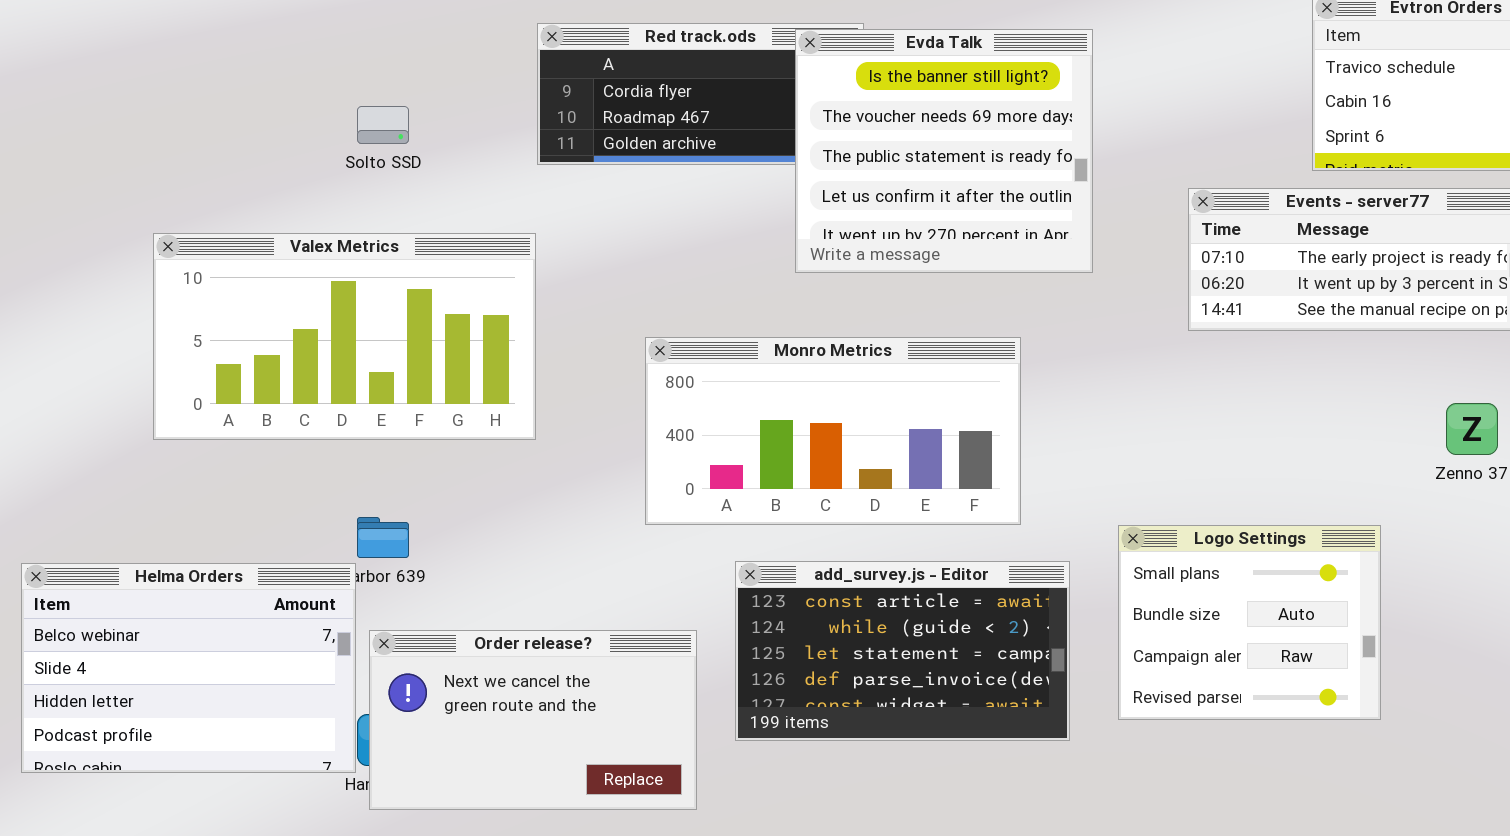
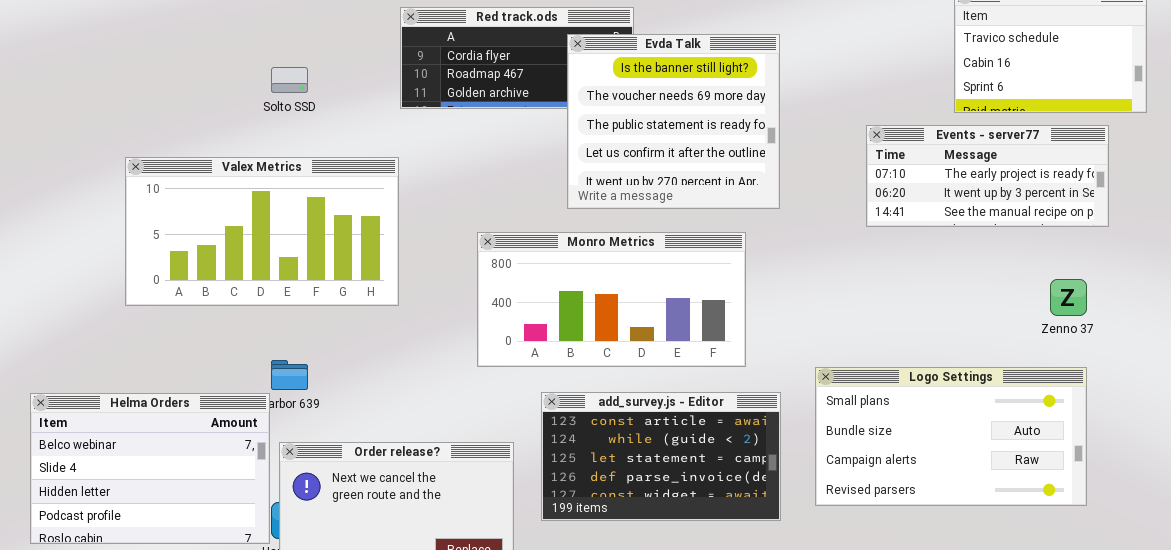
Evda Talk: [795,29,1093,273] -> [567,34,780,209], moved
Logo Settings: [1118,525,1381,720] -> [815,367,1087,506], resized

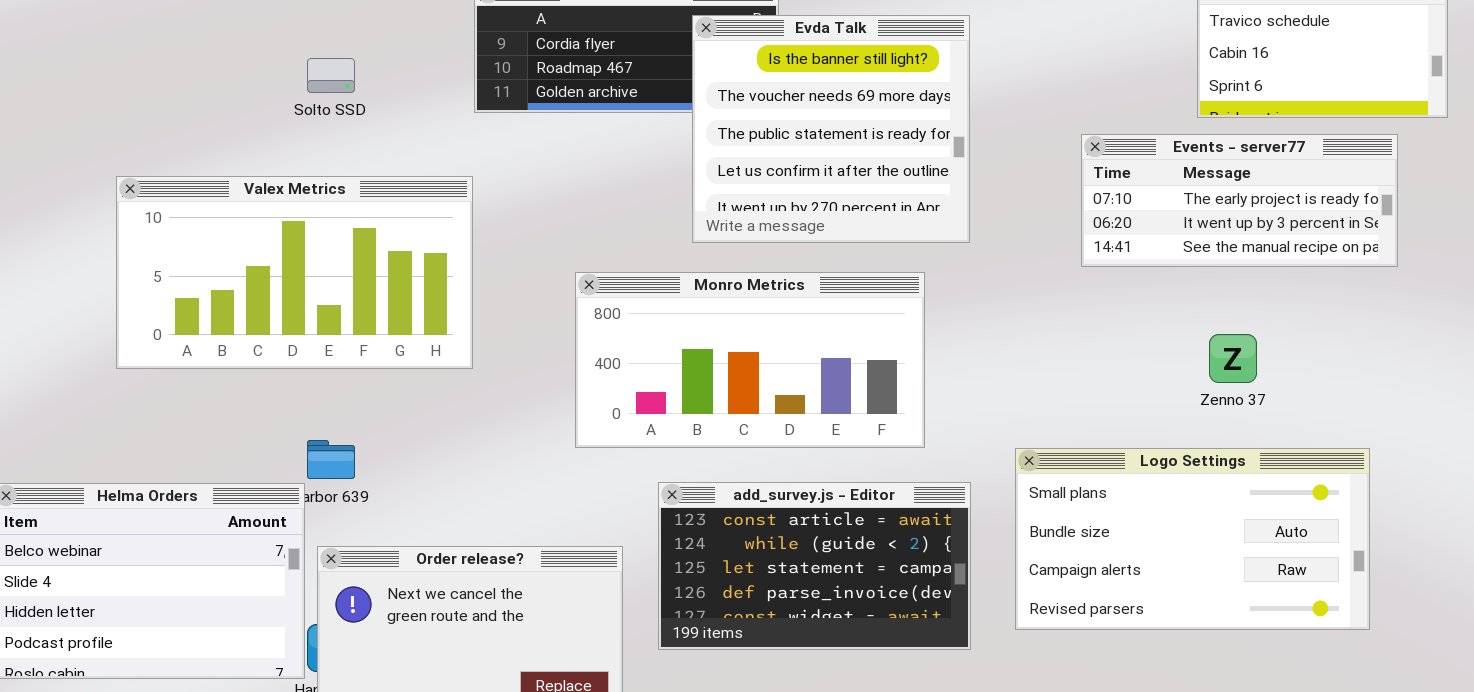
Zenno 37: [1050,279,1087,316] -> [1209,334,1257,383], moved

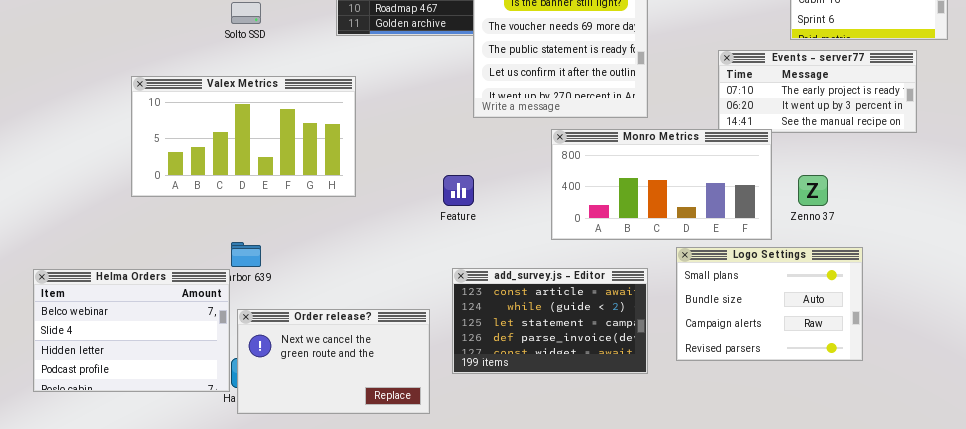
Valex Metrics: [116,176,473,369] -> [131,76,356,197], moved
Monro Metrics: [575,272,925,448] -> [551,129,772,240], moved
Logo Settings: [1015,448,1370,630] -> [676,247,863,361], resized

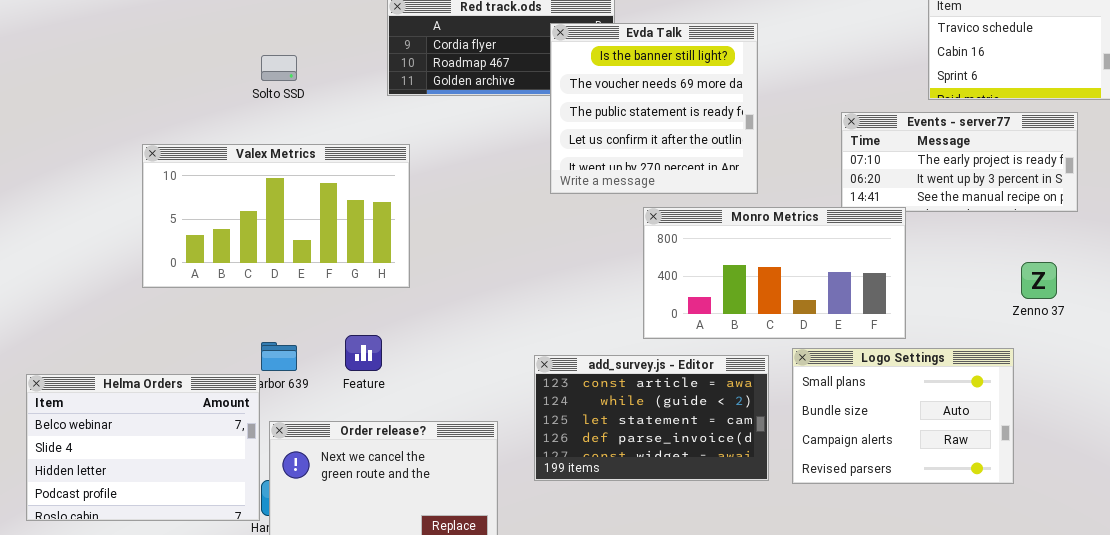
Feature: [443,175,474,206] -> [345,335,382,371], moved
Zenno 37: [798,175,828,206] -> [1021,262,1057,299], moved
add_survey.js - Editor: [452,268,648,374] -> [534,355,769,481], moved

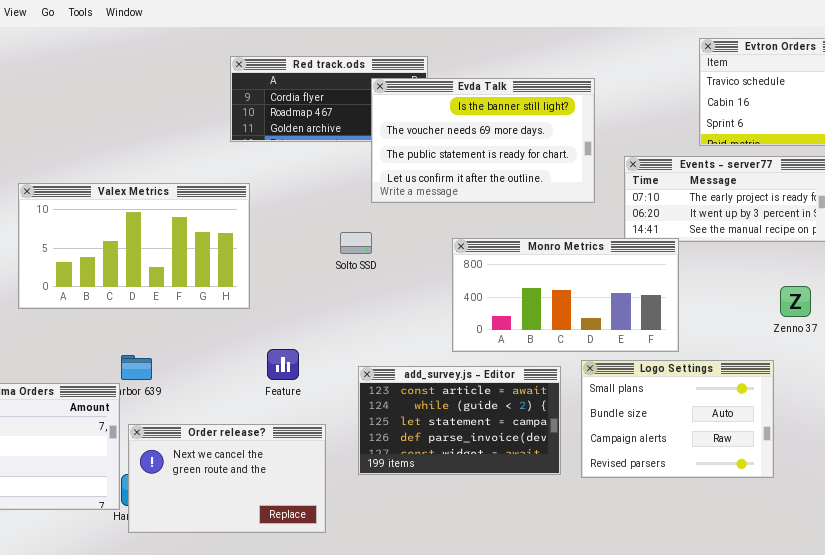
Evda Talk: [550,23,758,194] -> [371,78,595,203], resized
Solto SSD: [261,55,297,81] -> [340,232,372,254], moved
Feature: [345,335,382,371] -> [267,349,299,380], moved

